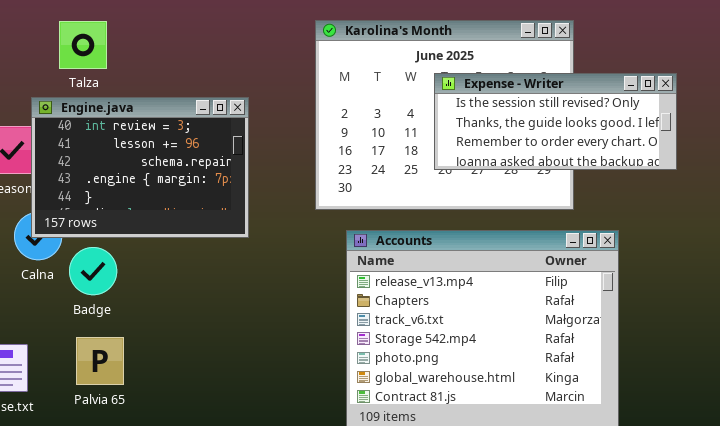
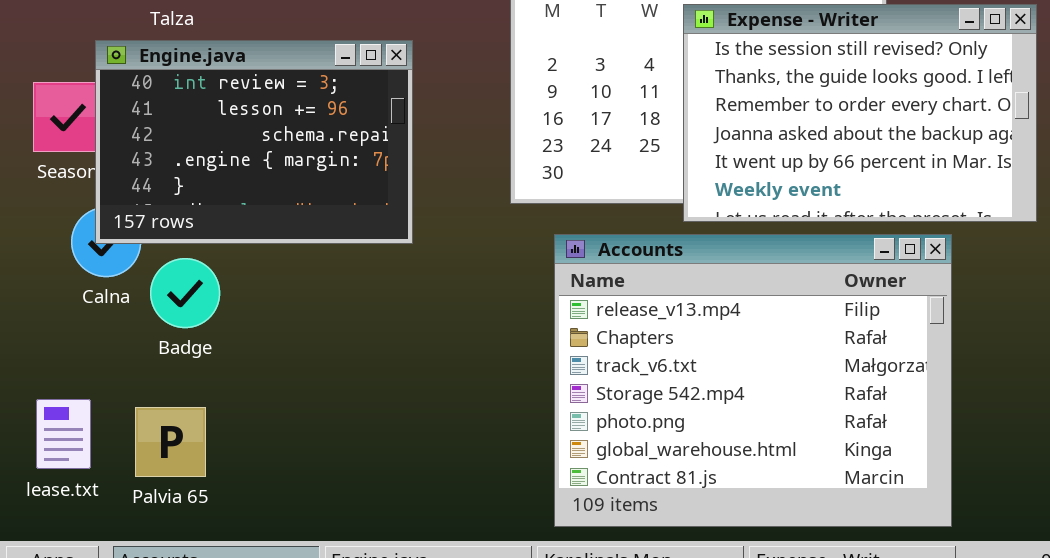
Expense - Writer: [434,73,677,170] -> [683,4,1037,222], resized
Palvia 65: [76,337,124,385] -> [135,407,206,477], moved

